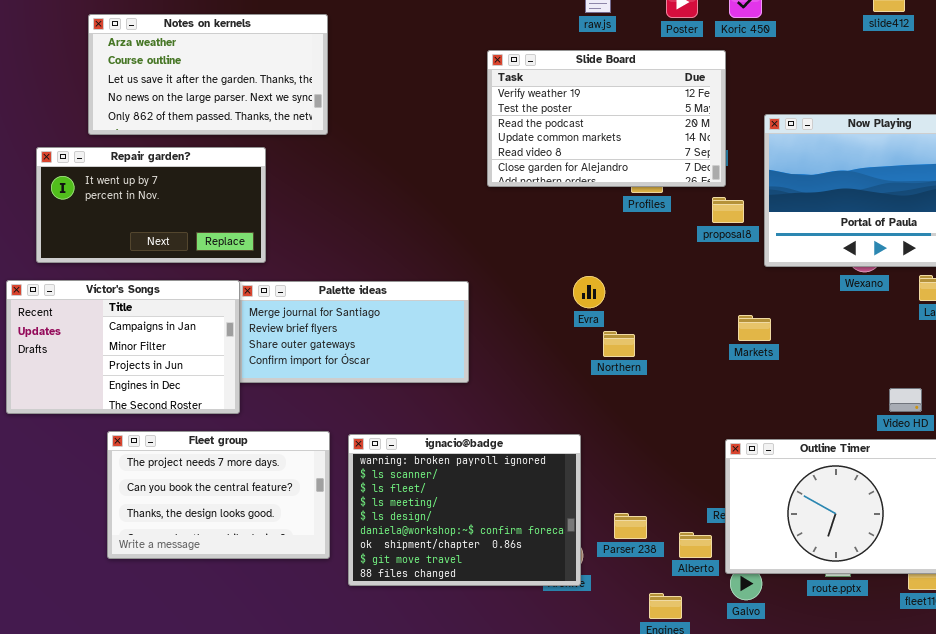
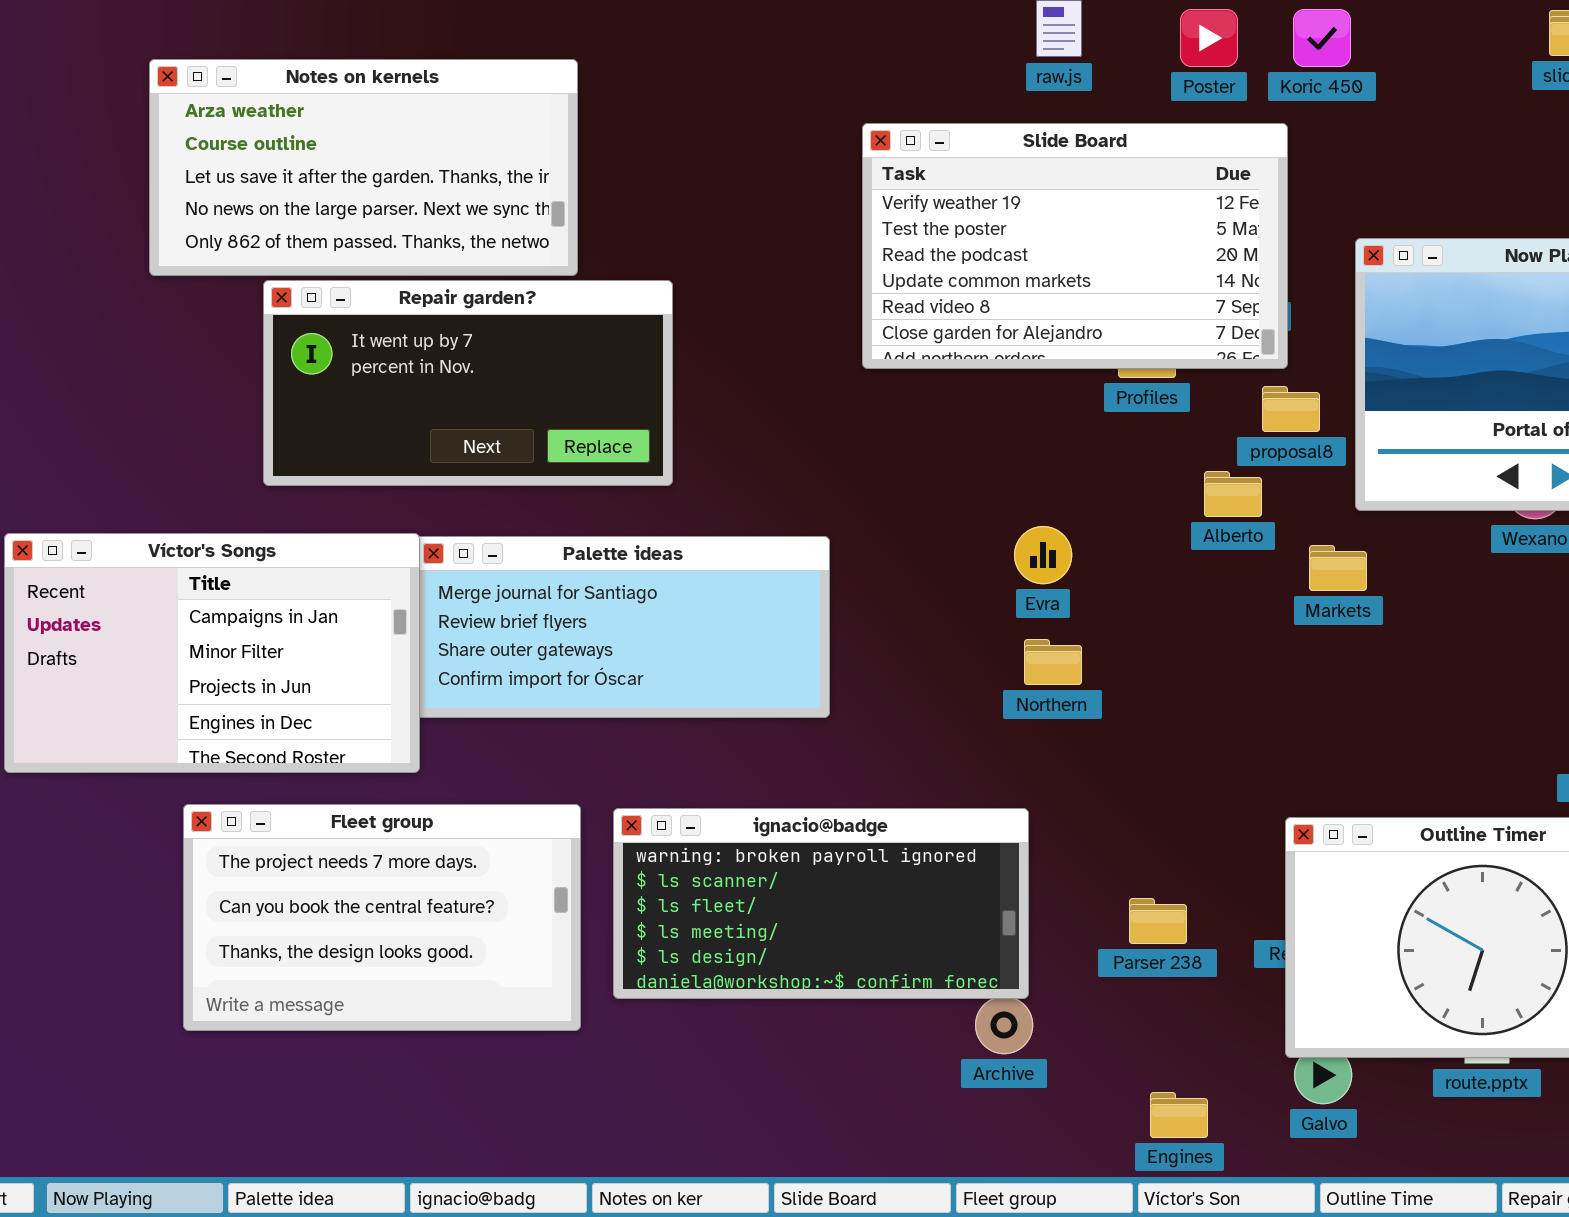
Repair garden?: [36,147,266,263] -> [263,280,673,486], moved
Markets: [738,315,771,341] -> [1309,545,1367,591], moved
Northern: [603,331,635,357] -> [1024,639,1082,685], moved
ignacio@badge: [348,434,581,586] -> [613,808,1029,999], resized
Parser 238: [614,513,647,539] -> [1129,898,1187,944], moved
Alberto: [679,532,712,558] -> [1204,471,1262,517], moved

